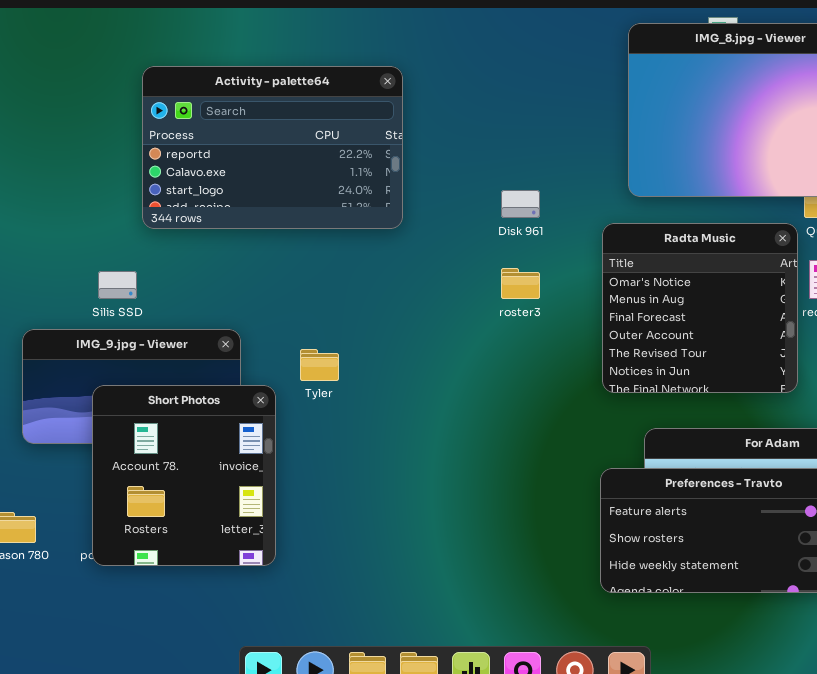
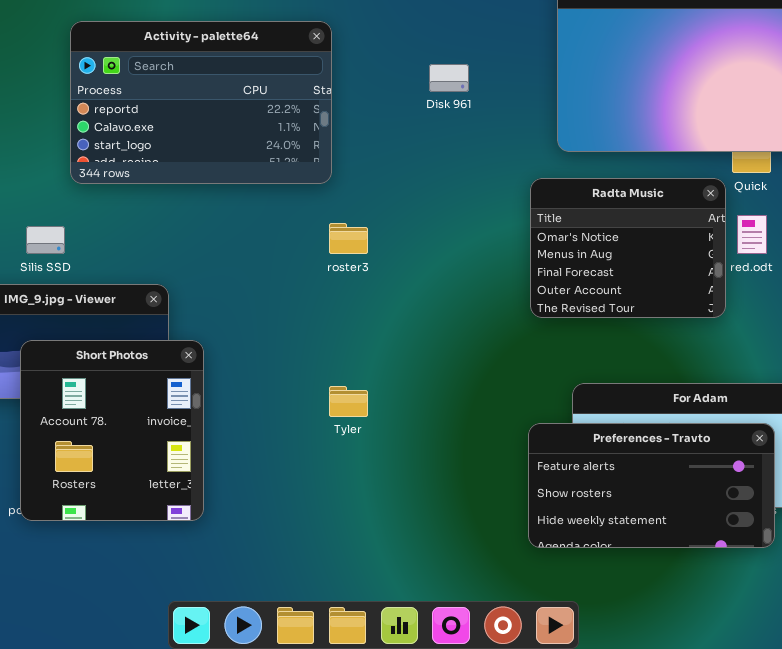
Disk 961: [501,190,540,218] -> [429,64,469,92], moved
Radta Music: [602,223,798,393] -> [530,178,726,318], resized
roster3: [501,268,540,299] -> [329,223,368,254], moved
Tyler: [300,349,339,381] -> [329,386,368,417], moved

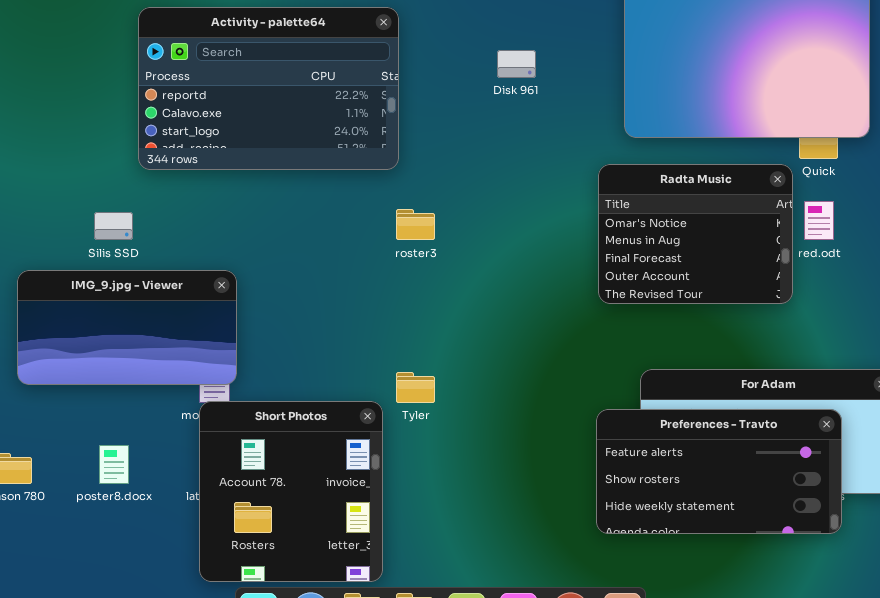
Short Photos: [20,340,204,521] -> [199,401,383,582], moved

